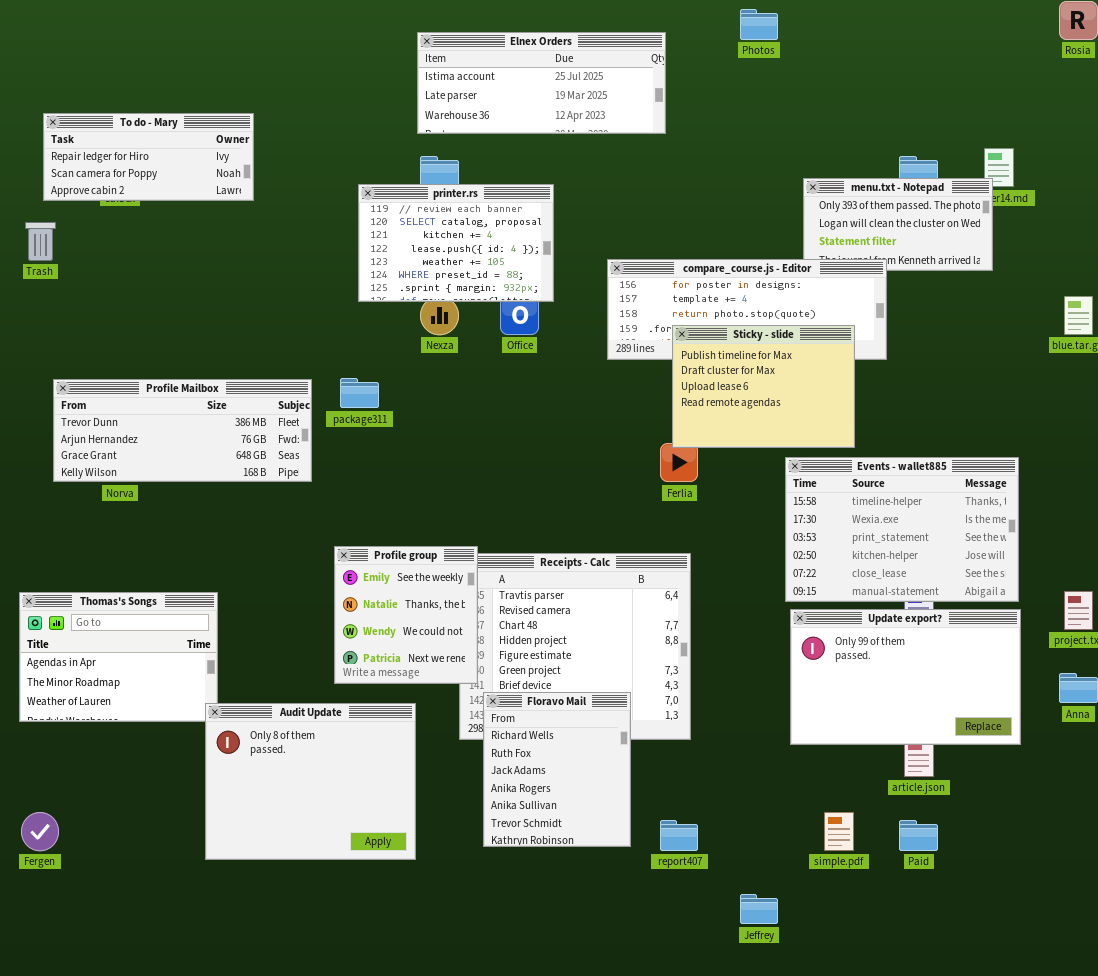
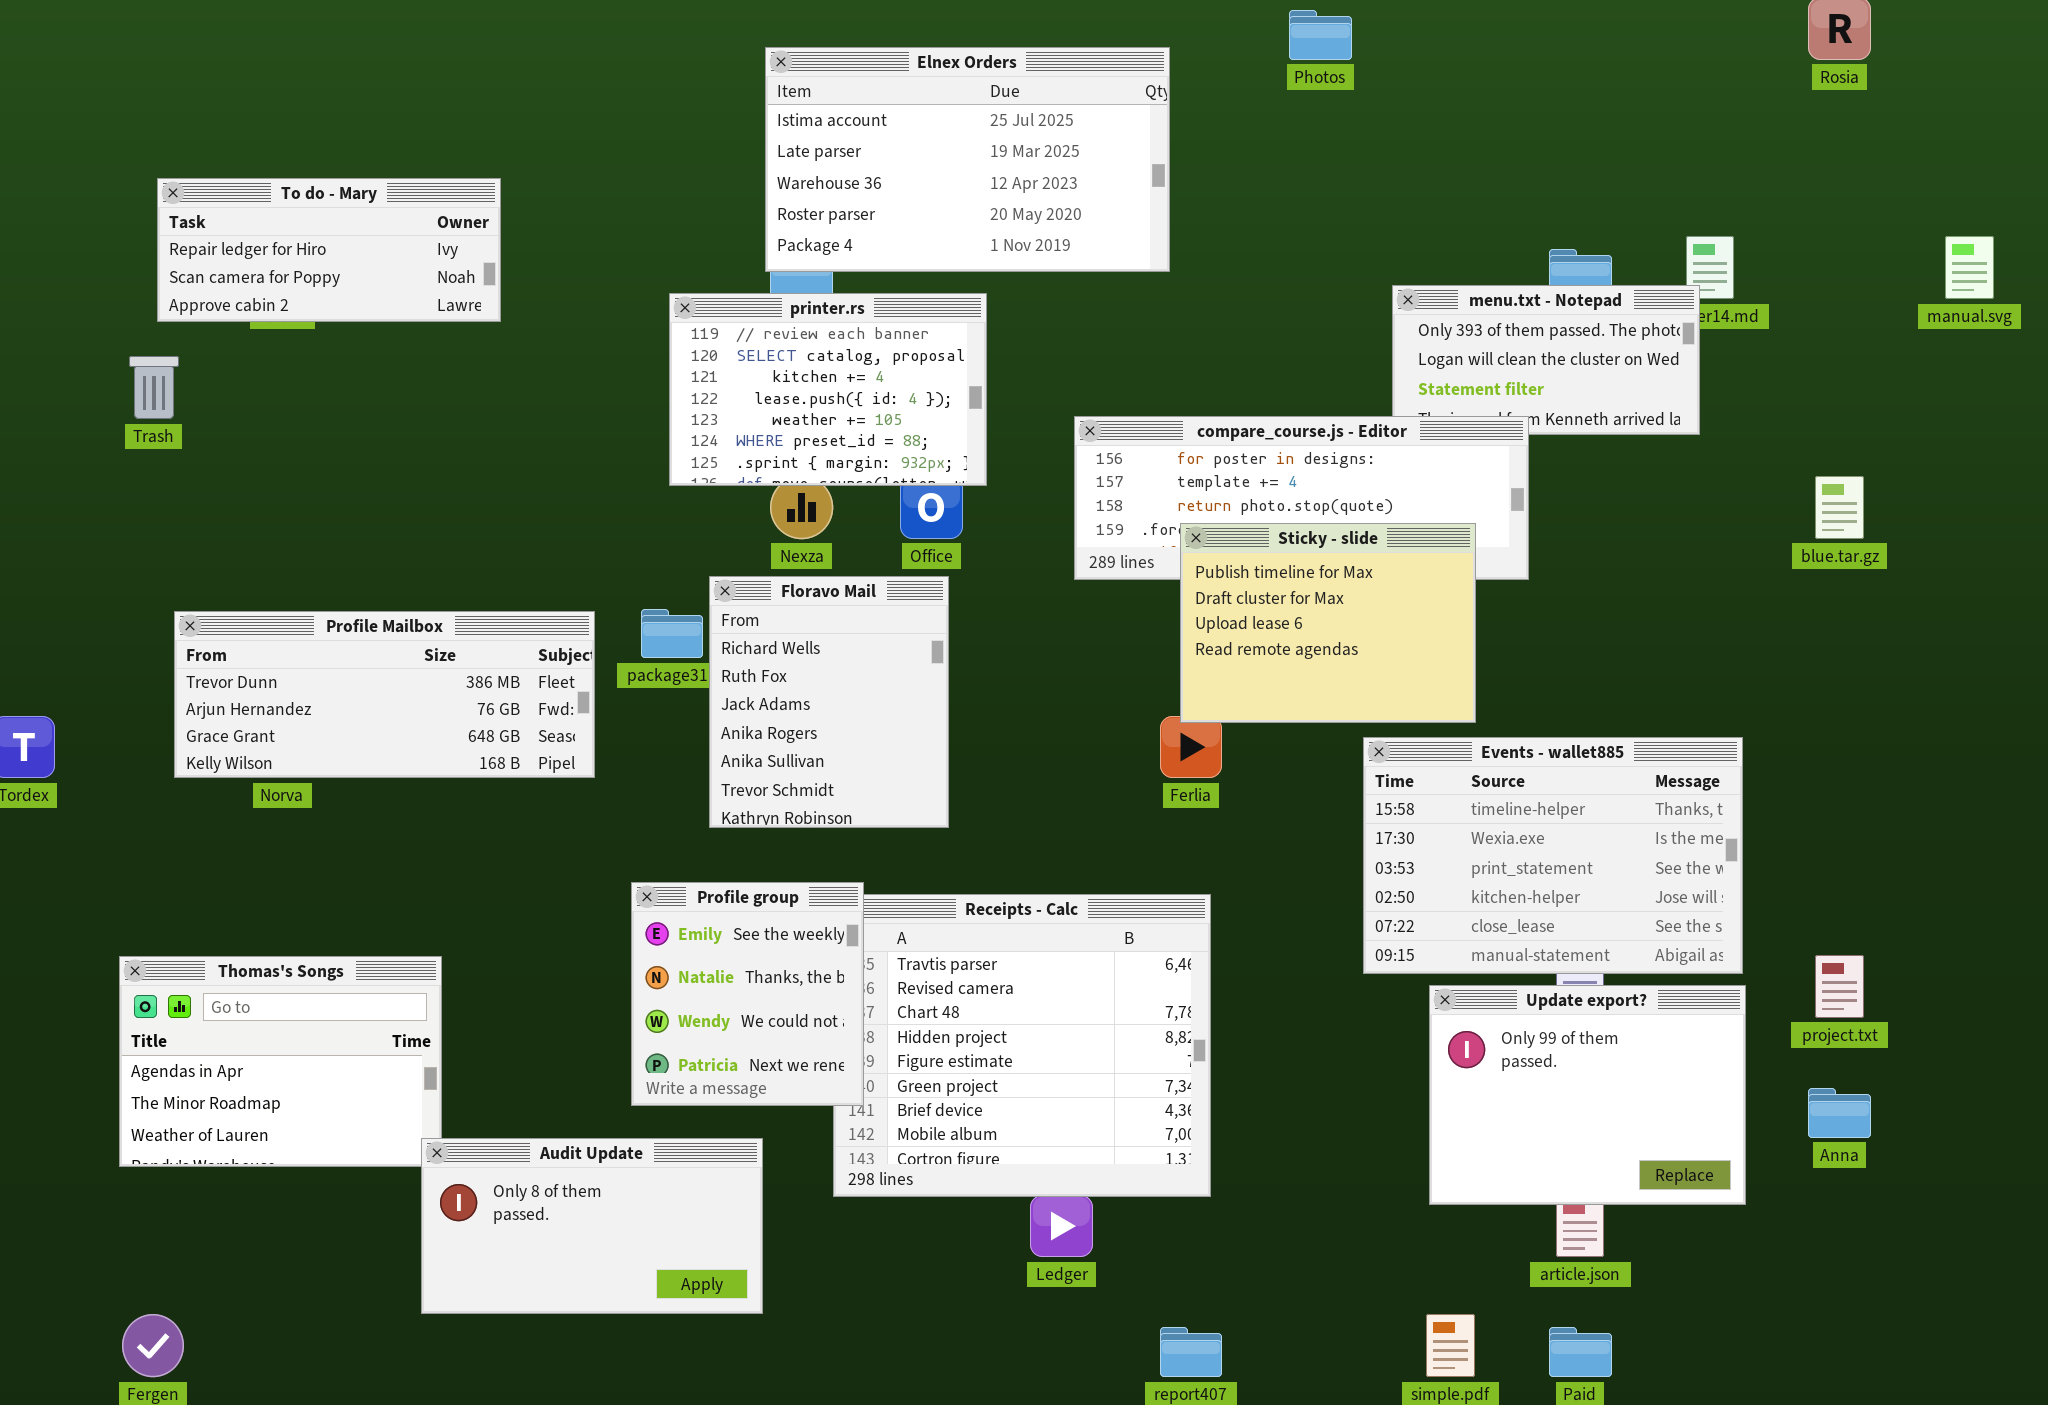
Elnex Orders: [417,32,666,134] -> [765,47,1170,272], resized
Update export?: [790,609,1021,745] -> [1429,985,1746,1205], resized
Floravo Mail: [483,692,631,847] -> [709,576,949,828], moved
Audit Update: [205,703,416,860] -> [421,1138,763,1314], resized

